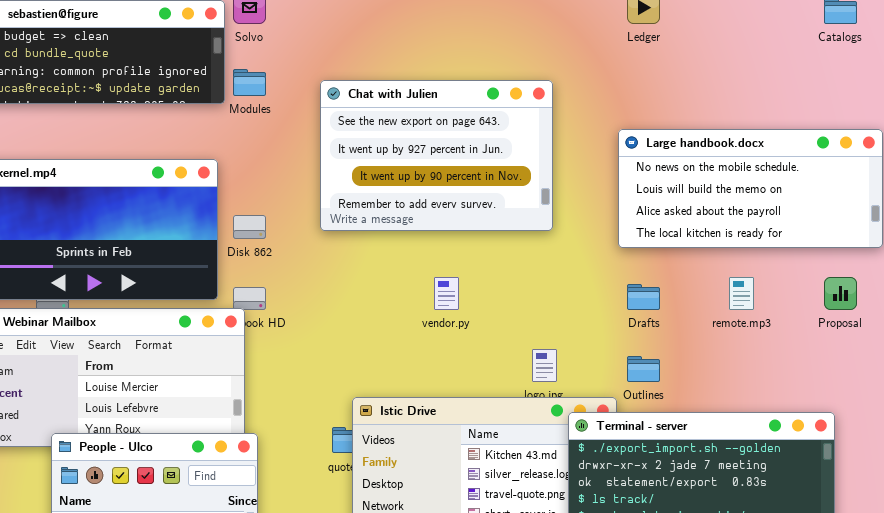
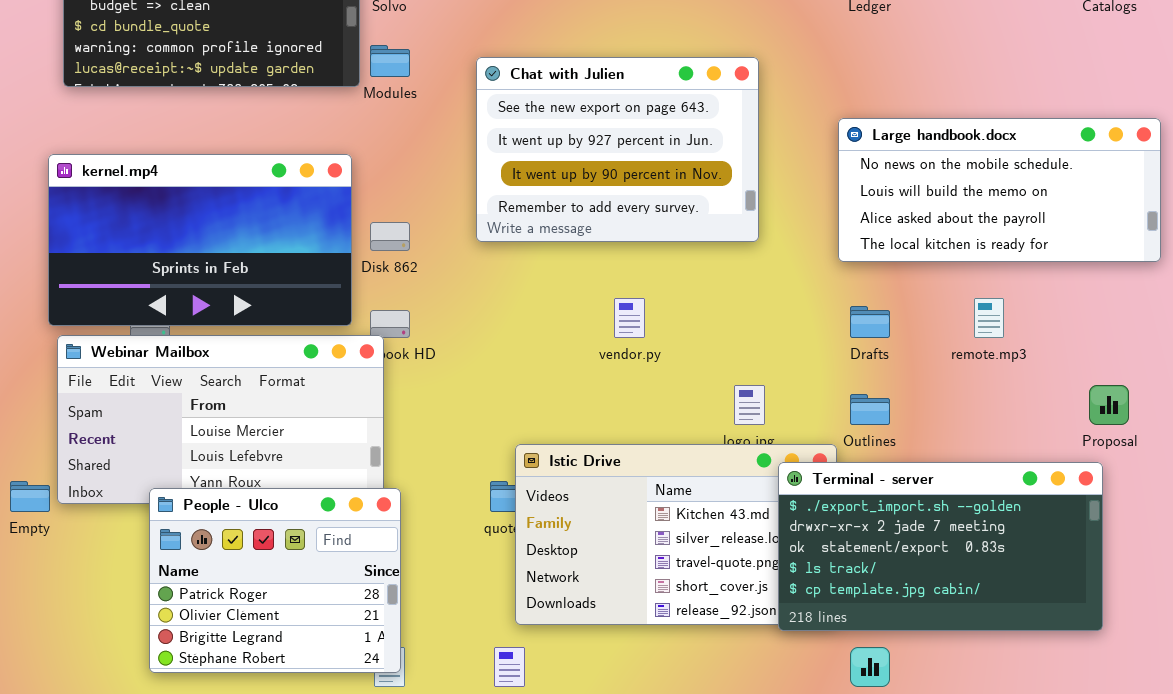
Proposal: [824,277,857,310] -> [1089,385,1129,425], moved

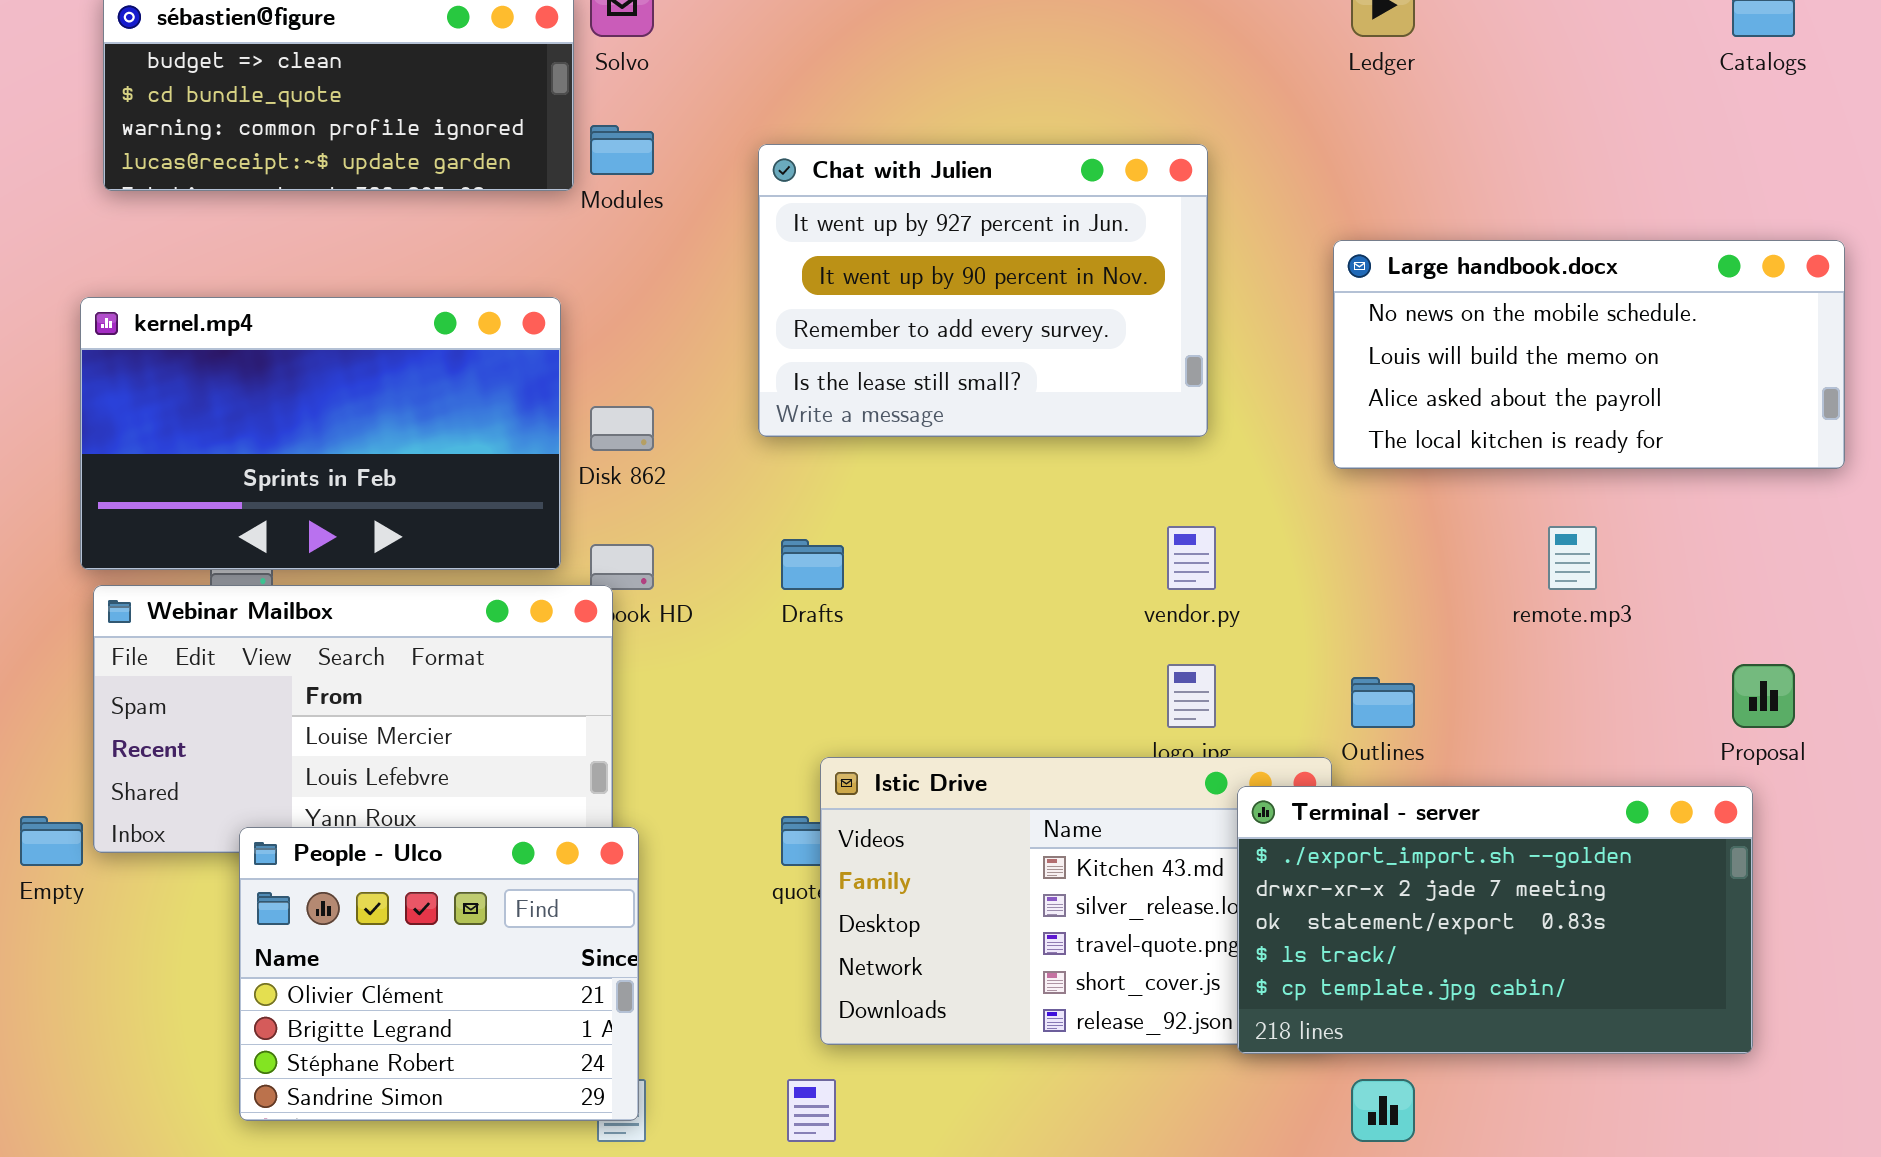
Chat with Julien: [476,57,759,242] -> [758,144,1208,437], scrolled down 1 row
vendor.py: [614,298,645,338] -> [1167,526,1216,590], moved
Drafts: [850,306,890,338] -> [781,539,844,590], moved
People - Ulco: [149,488,401,673] -> [239,827,639,1121], scrolled down 1 row

